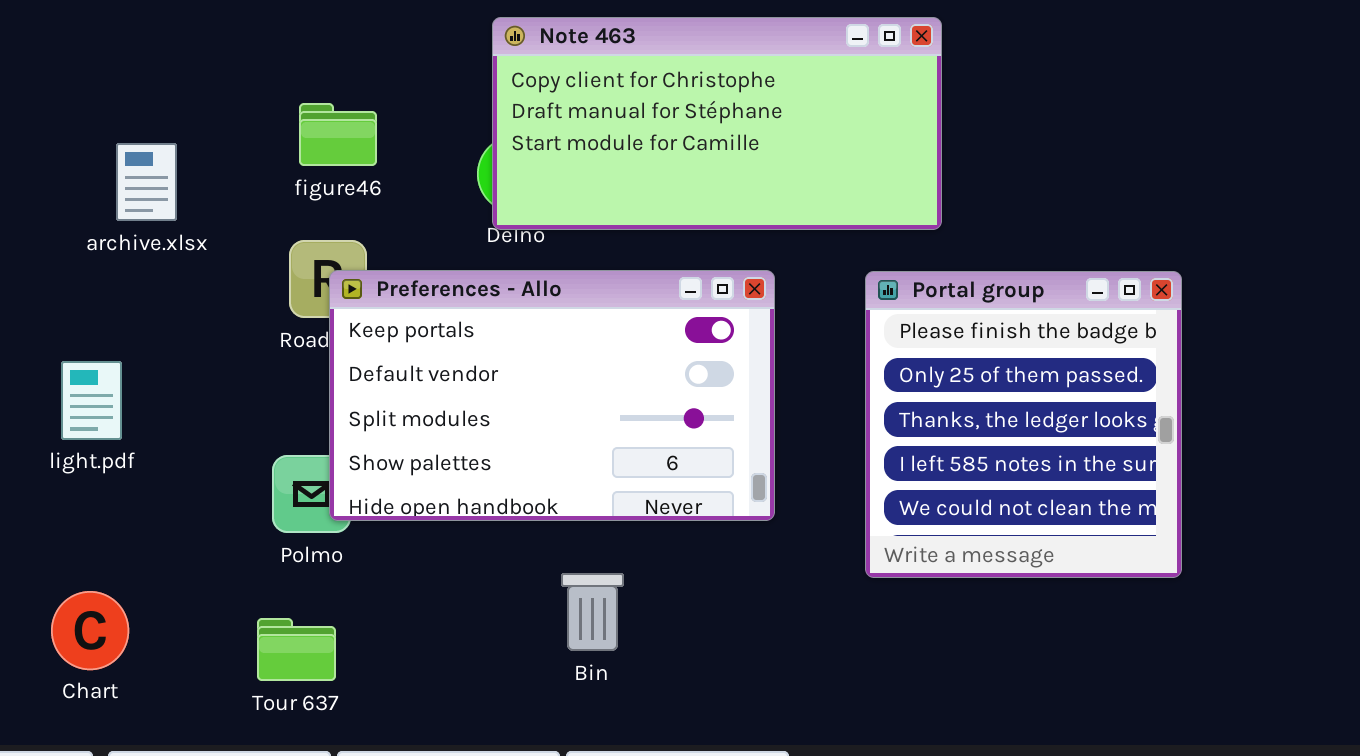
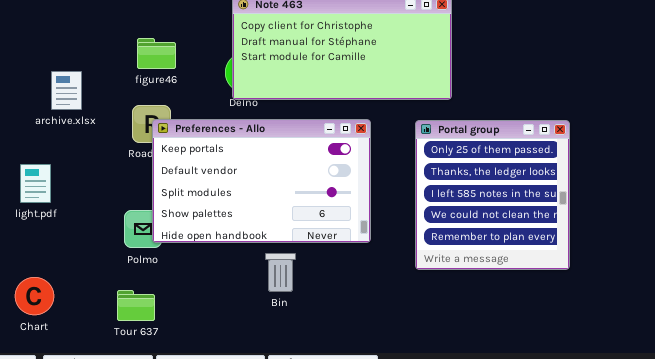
archive.xlsx: [116,143,177,221] -> [51,71,82,110], moved
Portal group: [865,271,1182,578] -> [415,120,570,270], scrolled down 1 row
Bin: [561,573,624,651] -> [265,253,296,292], moved

